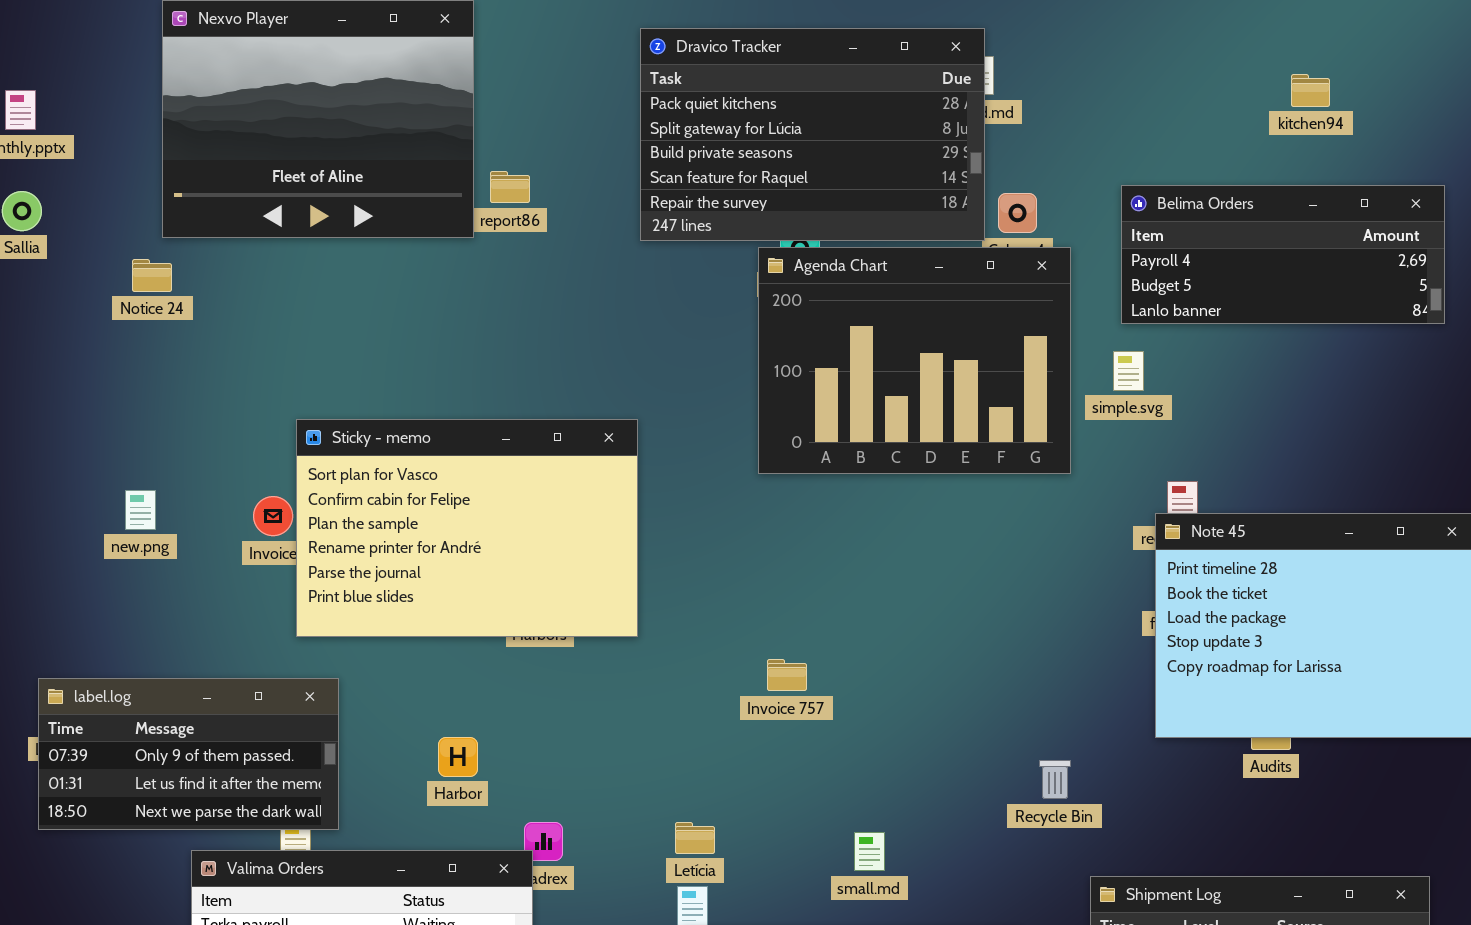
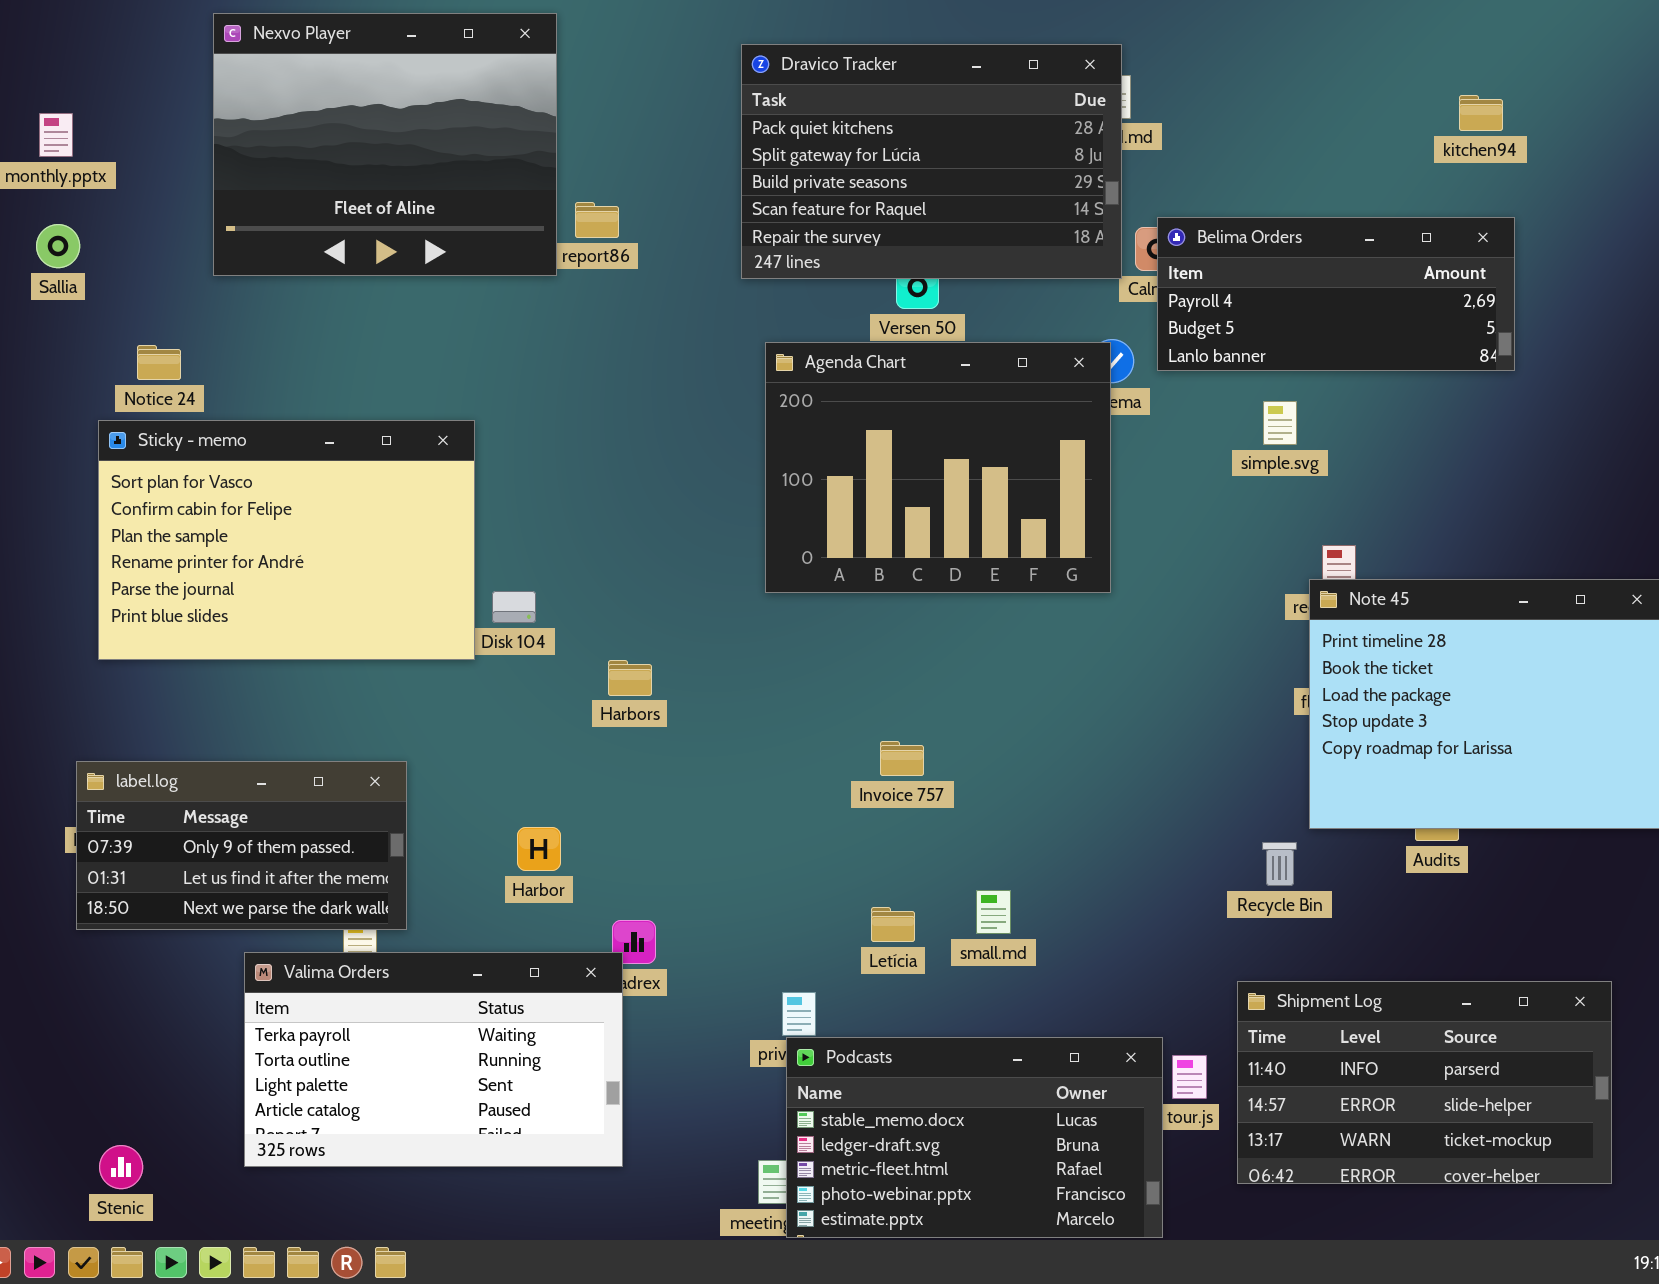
Belima Orders: [1121,185,1445,324] -> [1157,217,1515,371], moved
Agenda Chart: [758,247,1071,474] -> [765,342,1111,593], moved
Notice 24: [132,259,172,292] -> [137,345,181,380], moved
Sticky - memo: [296,419,638,637] -> [98,420,475,660], moved
Recycle Bin: [1039,760,1071,799] -> [1262,842,1297,886], moved
Letícia: [675,822,715,854] -> [871,907,915,942], moved
small.md: [854,832,885,871] -> [976,890,1011,934], moved

